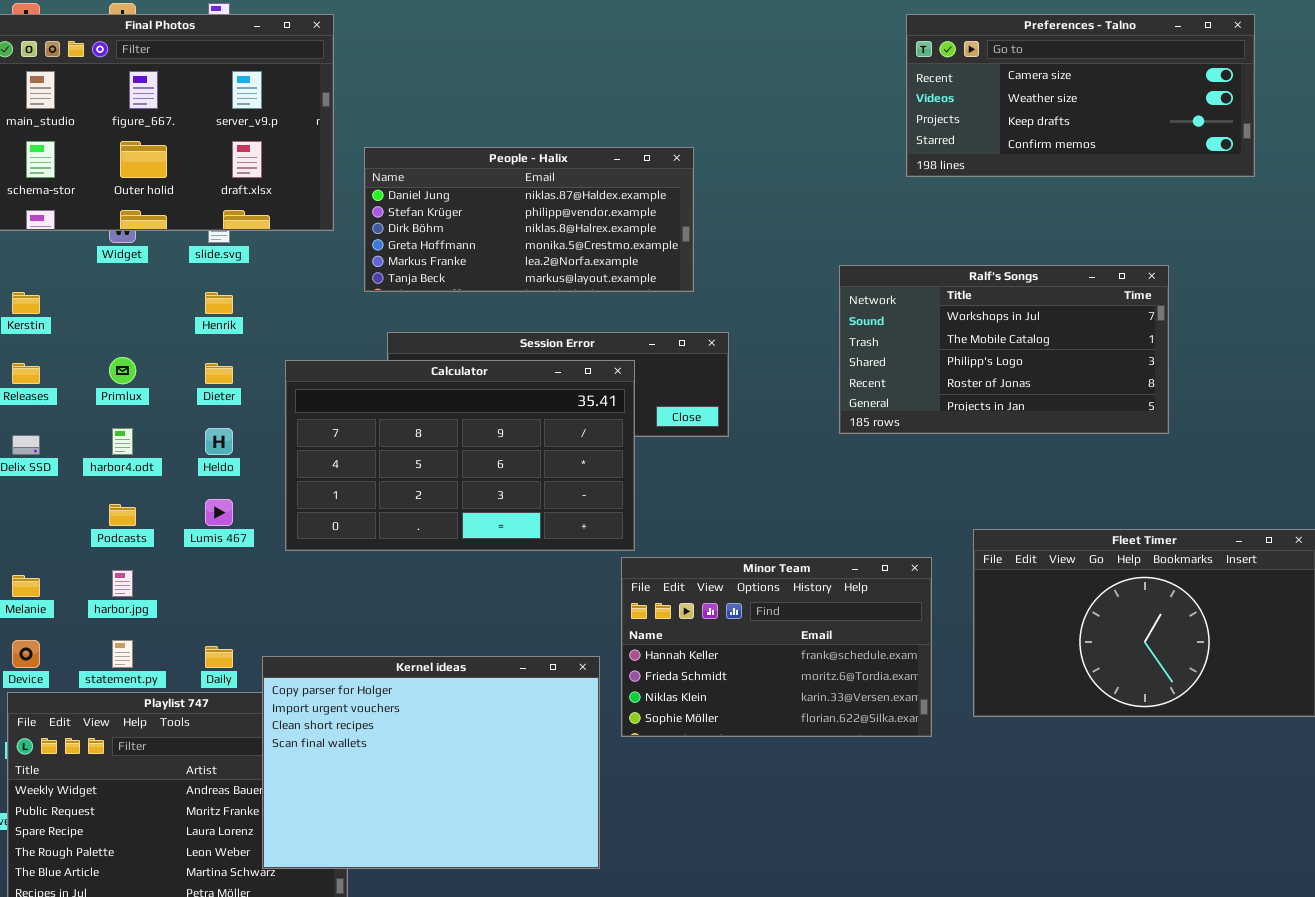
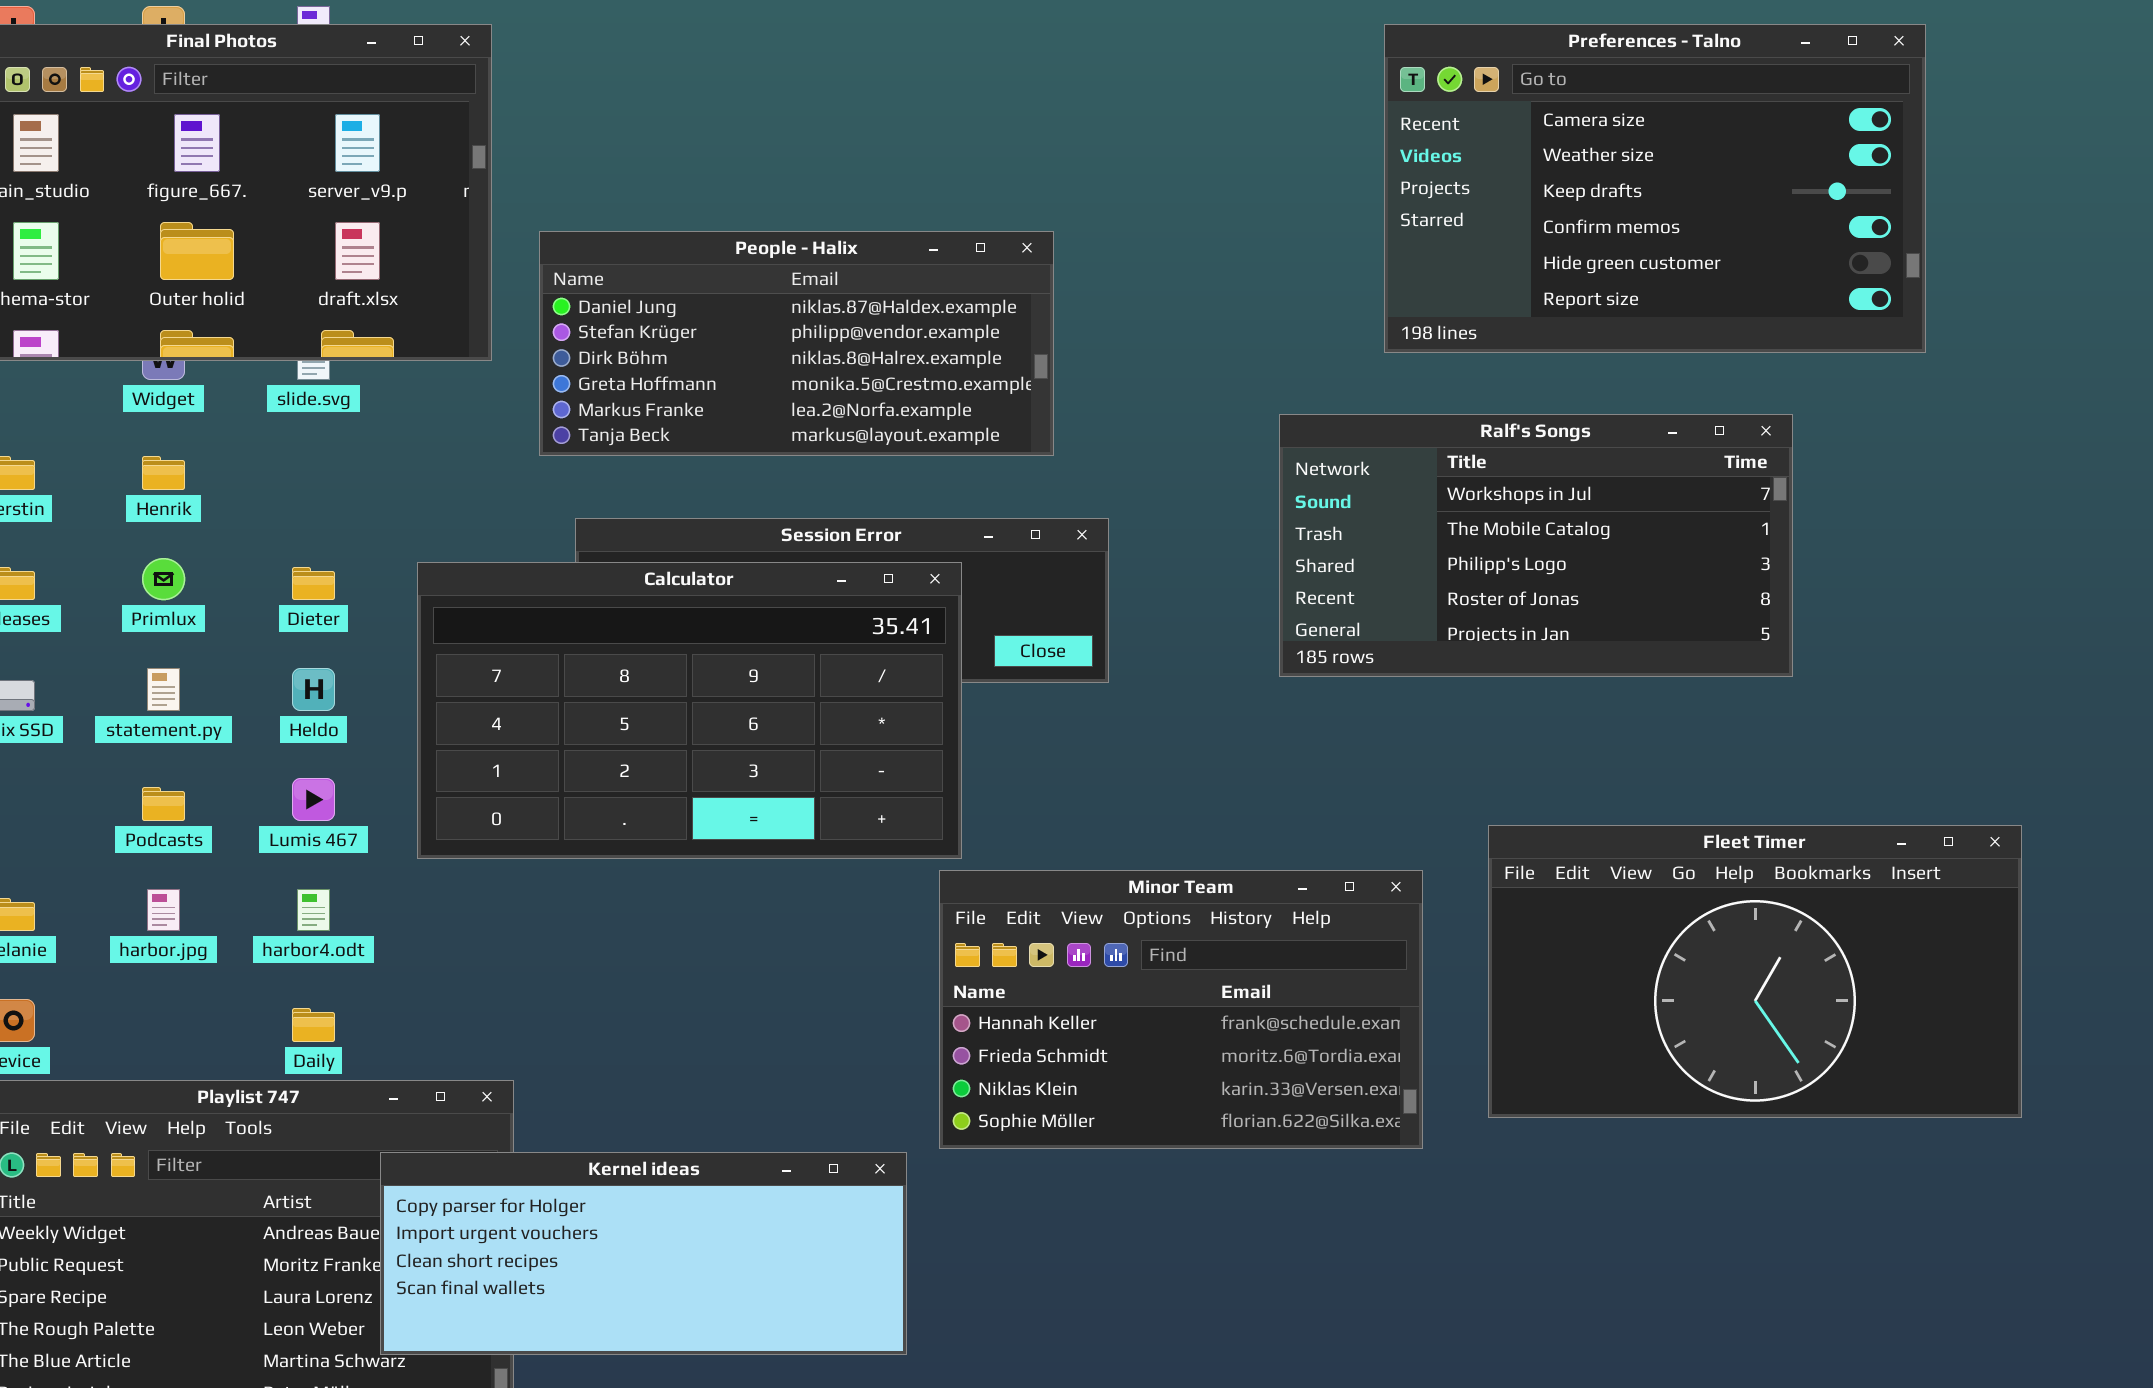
Preferences - Talno: [906,14,1255,177] -> [1384,24,1926,353], resized
Henrik: [205,292,233,314] -> [142,456,185,490], moved
harbor4.odt: [112,428,133,455] -> [297,889,330,931], moved
statement.py: [112,640,133,668] -> [147,668,180,711], moved
Kernel ideas: [262,656,600,869] -> [380,1152,907,1355], resized

